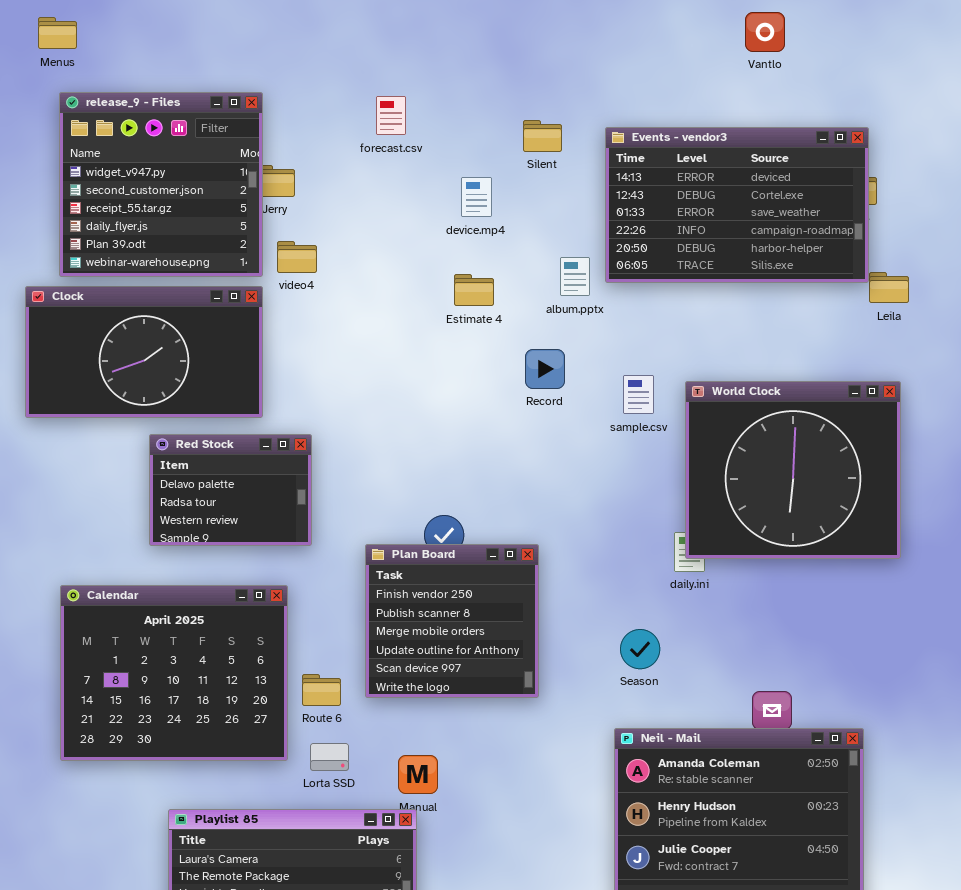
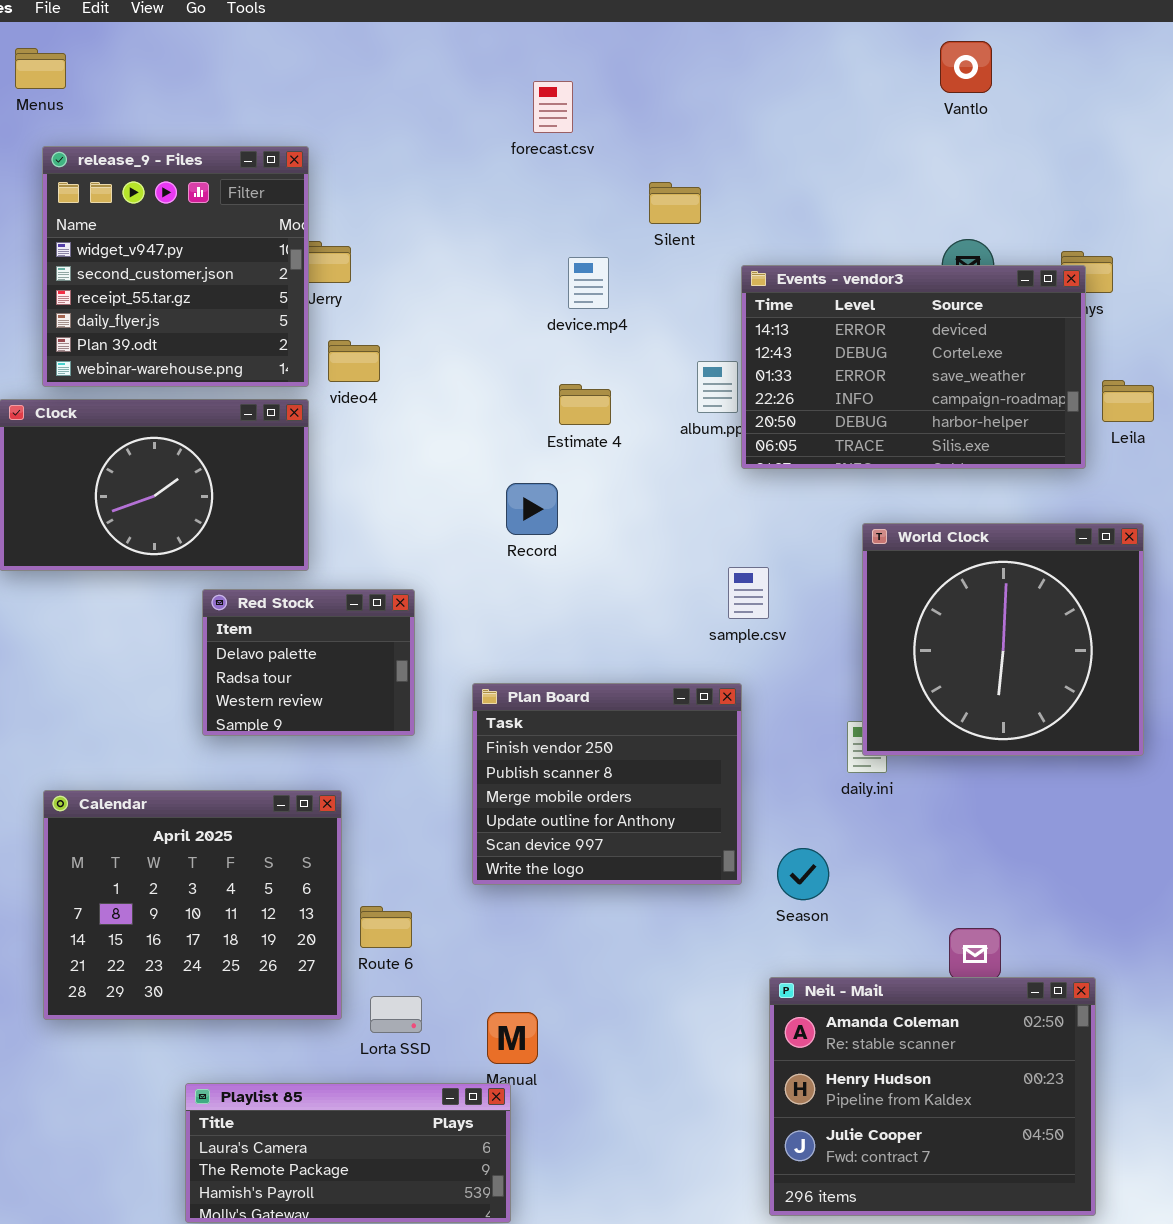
forecast.csv: [376,96,406,135] -> [533,81,573,133], moved
Events - vendor3: [605,127,869,283] -> [741,265,1086,469], moved
Record: [525,349,565,389] -> [506,483,558,535], moved
sample.csv: [623,375,654,414] -> [728,567,769,619], moved
Red Stock: [149,434,312,546] -> [202,589,415,736], moved
Plan Board: [365,544,539,698] -> [472,683,742,885], moved, resized

